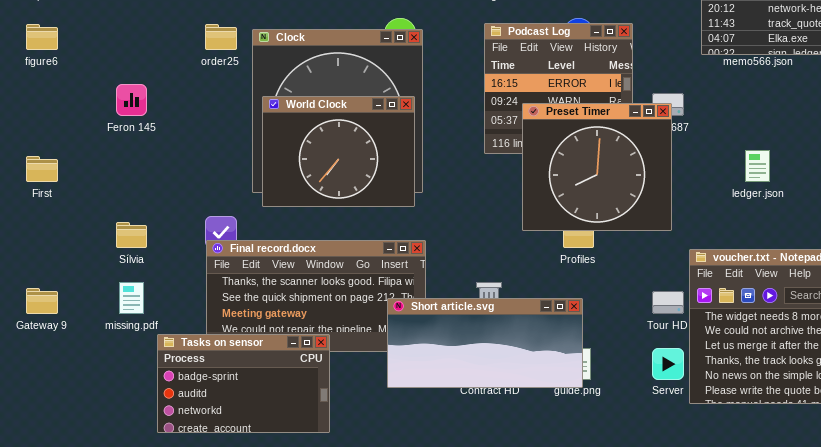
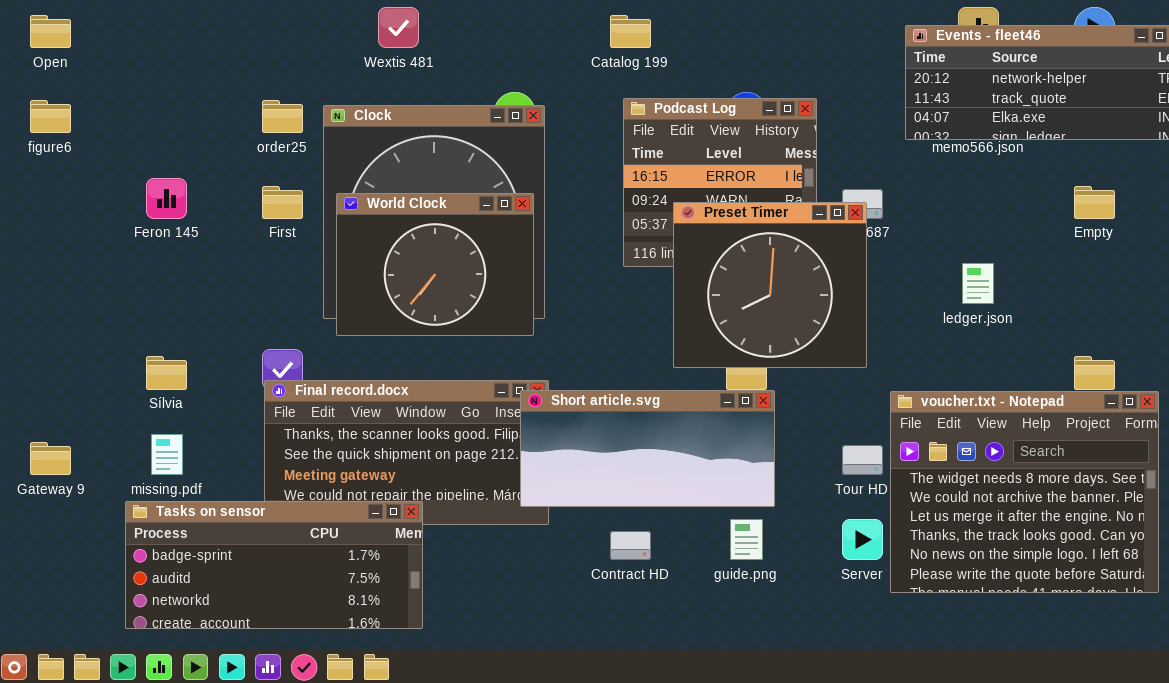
First: [26,156,58,182] -> [262,186,303,219], moved
Short article.svg: [387,298,583,388] -> [520,390,775,507], moved
Tasks on sensor: [157,334,330,433] -> [125,501,423,629], resized

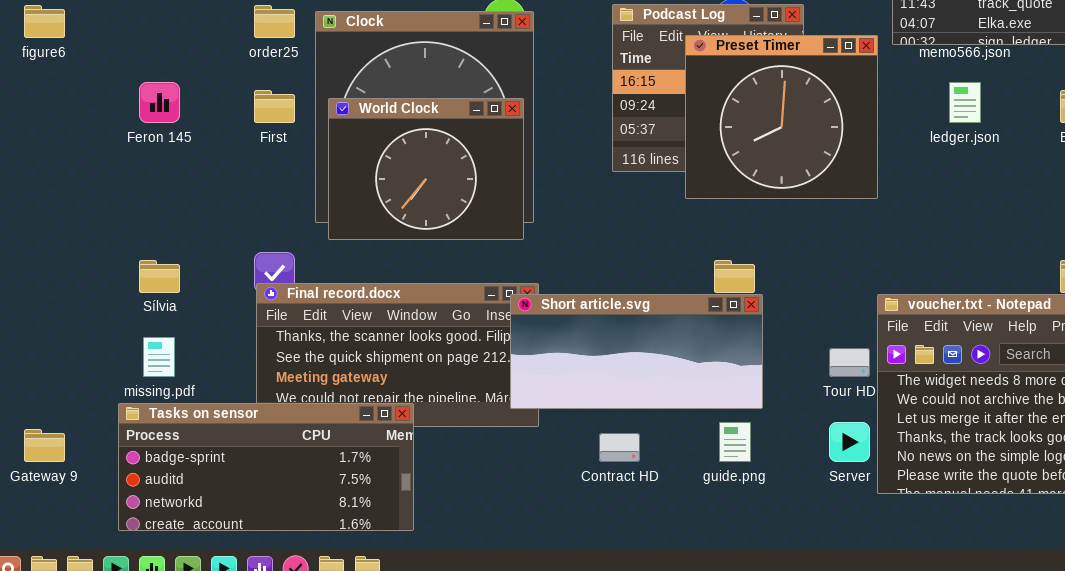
Preset Timer: [673,202,867,368] -> [685,35,878,199], moved
ledger.json: [962,263,994,304] -> [949,82,981,123], moved
Gateway 9: [30,442,71,475] -> [24,429,65,462], moved

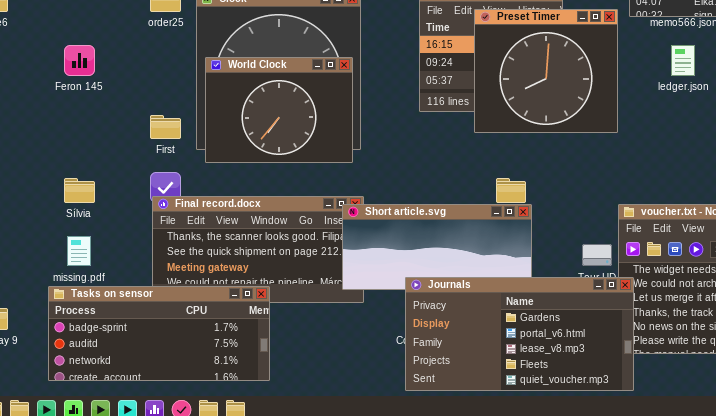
First: [254,90,295,123] -> [150,115,181,139], moved
Journals: none -> [405,277,634,391], opened

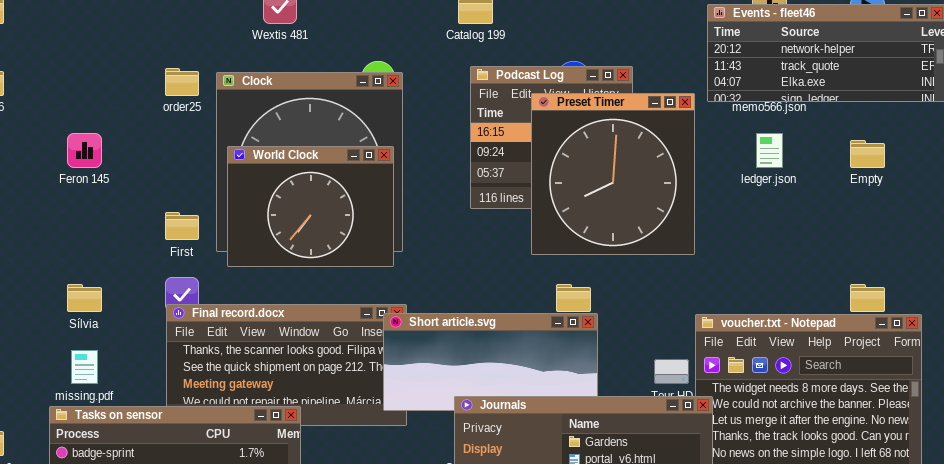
Preset Timer: [474,9,618,133] -> [531,93,695,255], resized

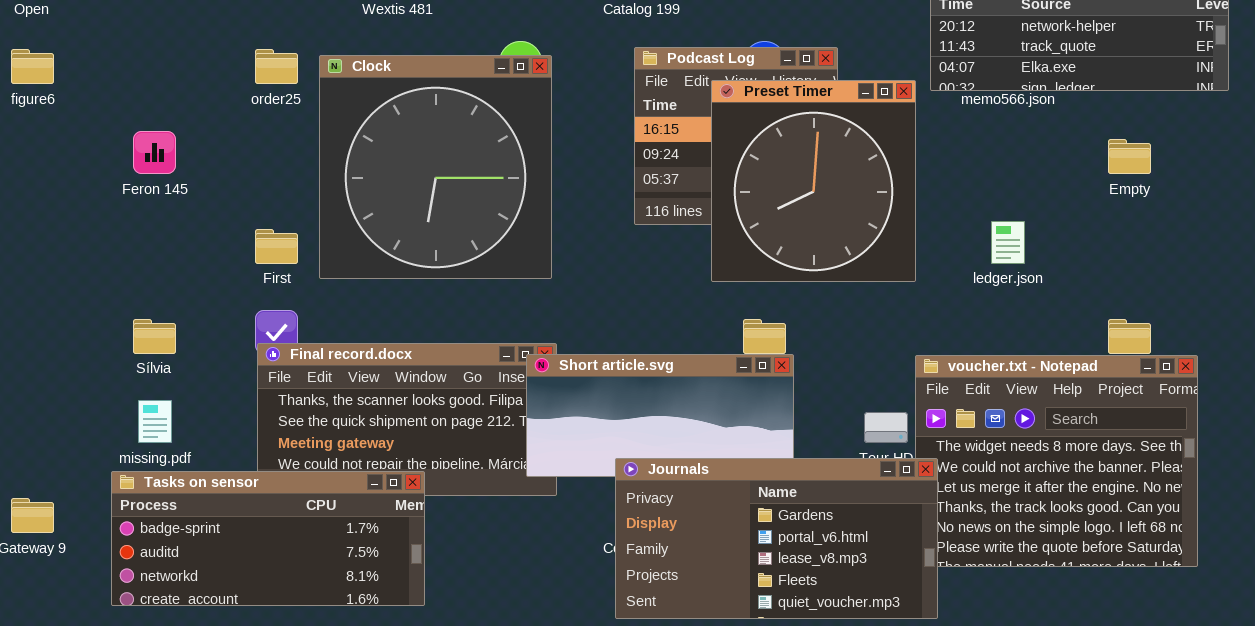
ledger.json: [756,133,783,168] -> [991,221,1025,264], moved
World Clock: [227,146,394,267] -> none, closed

